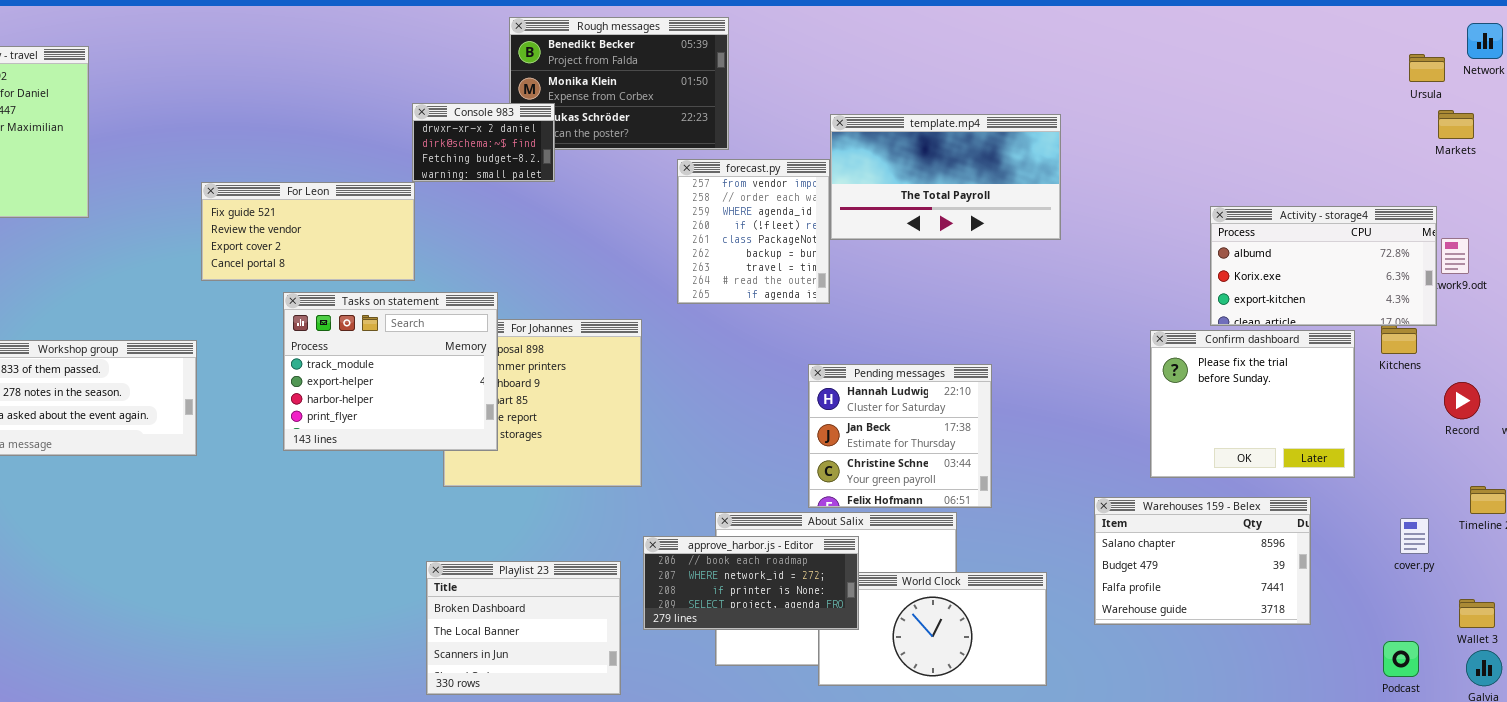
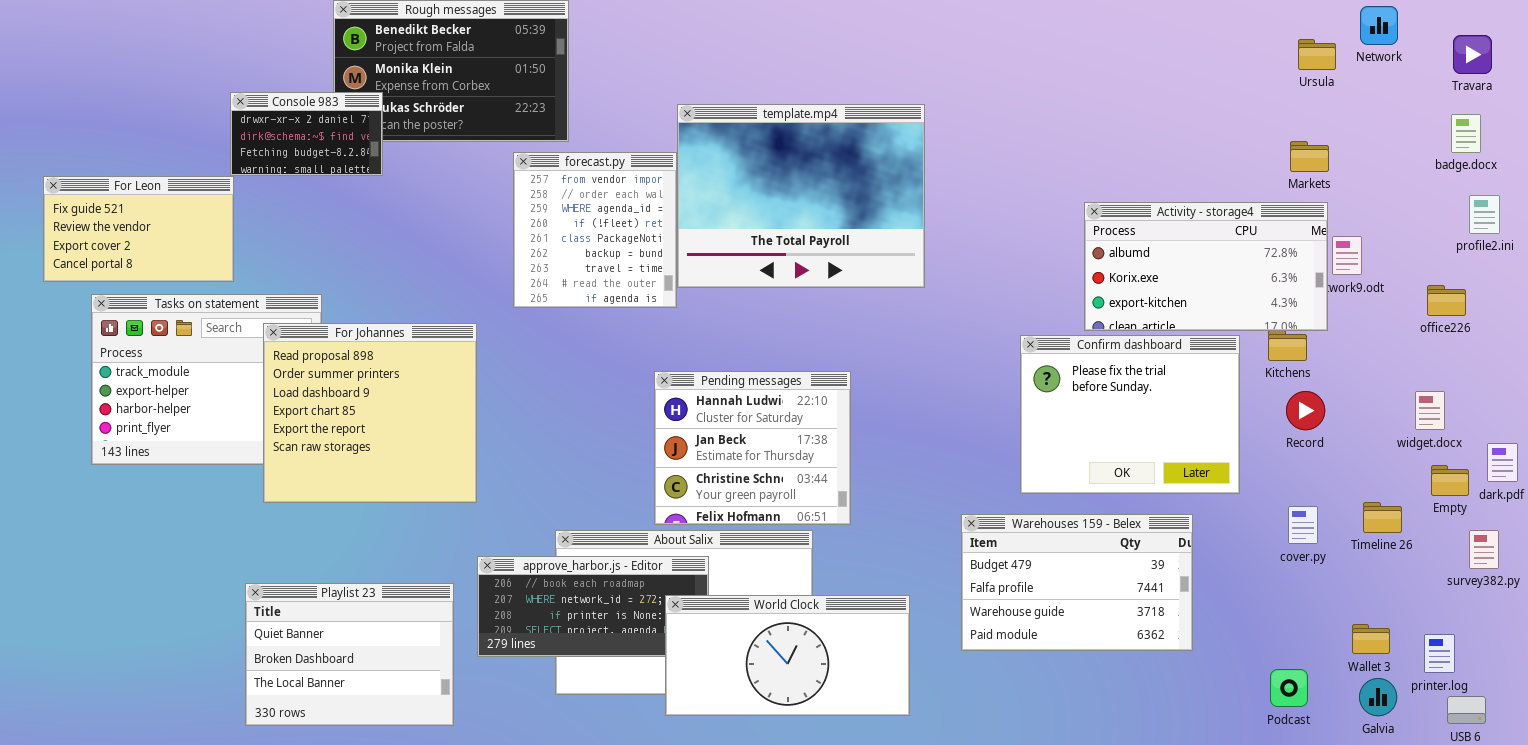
Markets: [1438,110,1474,139] -> [1290,141,1329,172], moved
template.mp4: [830,114,1061,240] -> [677,104,925,288], resized
For Leon: [201,182,415,281] -> [43,176,234,282], resized
For Johannes: [443,319,642,487] -> [263,323,477,503], raised
Record: [1444,382,1480,419] -> [1286,391,1325,430], moved
Warehouses 159 - Belex: [1094,497,1311,625] -> [961,514,1193,651], scrolled down 1 row
cover.py: [1400,518,1429,554] -> [1288,506,1318,544], moved
Playlist 23: [426,561,621,695] -> [245,583,454,726], scrolled up 1 row
World Clock: [818,572,1047,686] -> [665,595,910,716], raised

